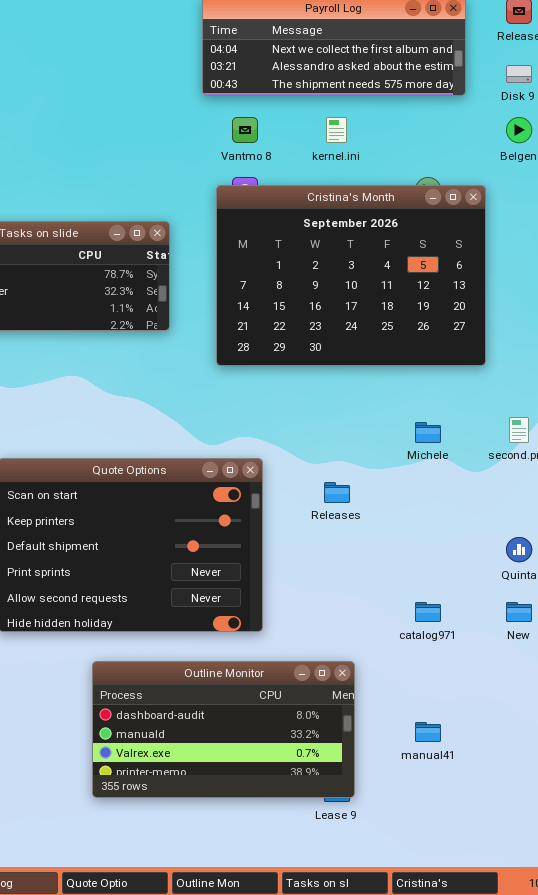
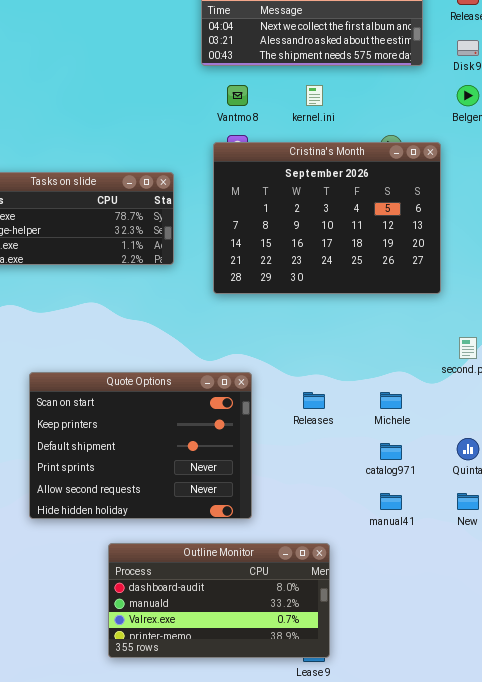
Michele: [415,422,441,443] -> [380,392,402,409], moved
catalog971: [415,602,441,622] -> [380,443,402,460], moved
manual41: [415,722,441,742] -> [380,493,402,510], moved

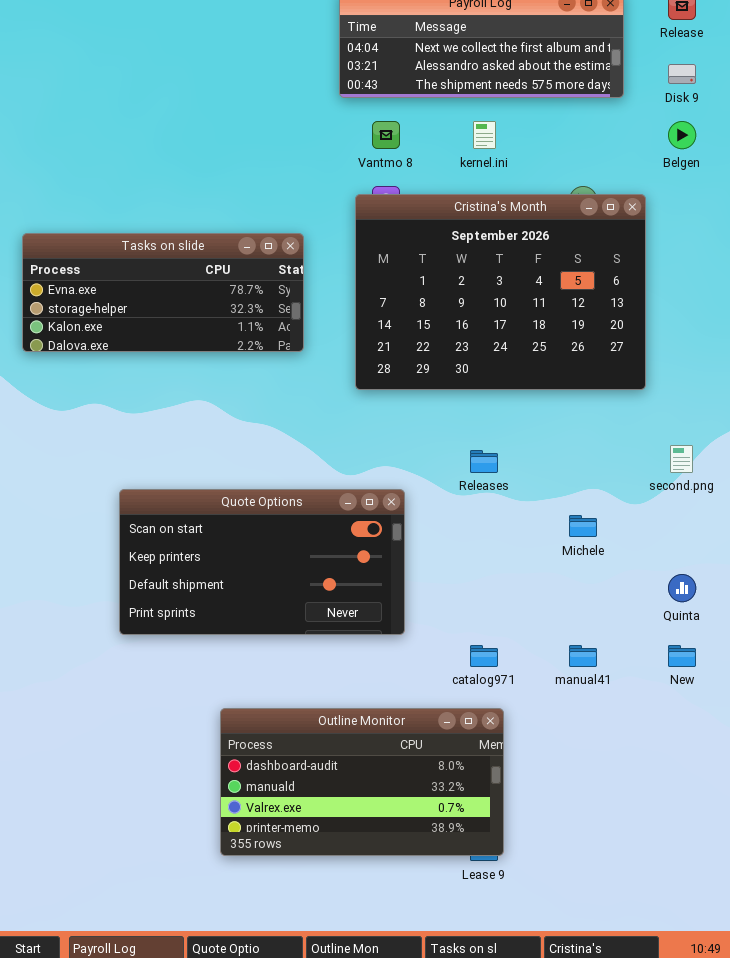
Quote Options: [29,372,252,519] -> [119,489,405,635], resized
Releases: [303,392,325,409] -> [470,450,498,473], moved
catalog971: [380,443,402,460] -> [470,645,498,667], moved

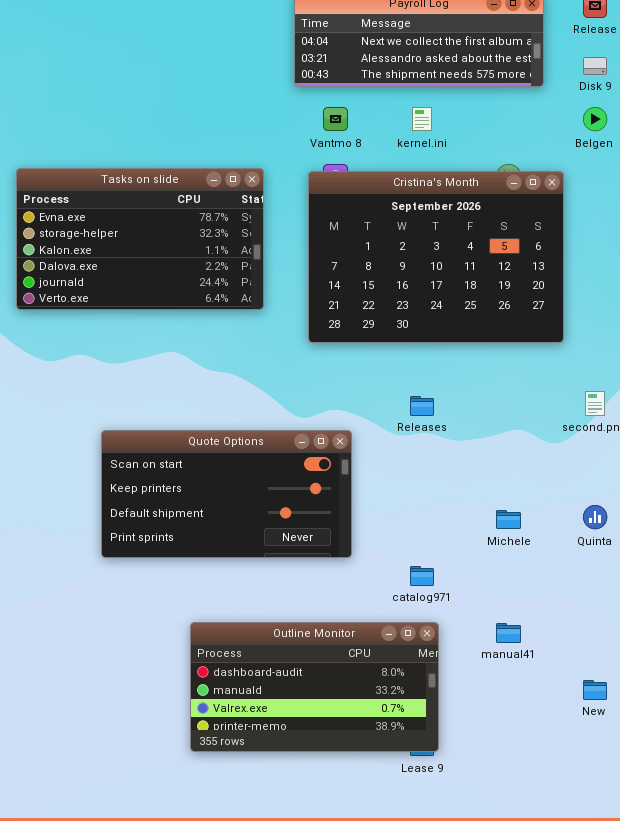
Tasks on slide: [22,233,304,352] -> [16,168,264,310], resized
Michele: [569,515,597,537] -> [496,510,521,529], moved
manual41: [569,645,597,667] -> [496,623,521,643], moved
New: [668,645,696,667] -> [583,680,607,700], moved

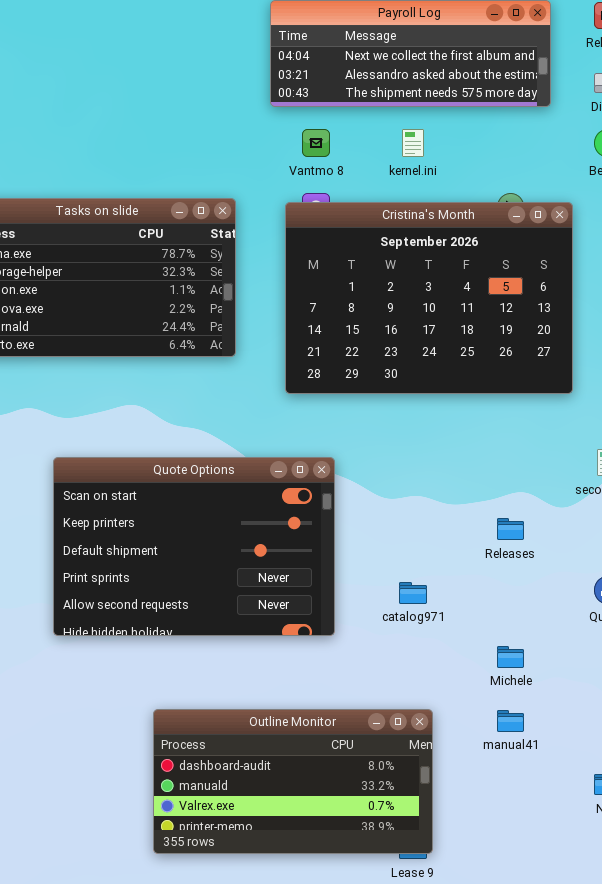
Releases: [410,396,434,416] -> [497,518,524,540], moved
Quote Options: [101,430,352,558] -> [53,457,335,636], resized
Michele: [496,510,521,529] -> [497,646,524,668], moved
catalog971: [410,566,434,586] -> [399,582,427,604], moved

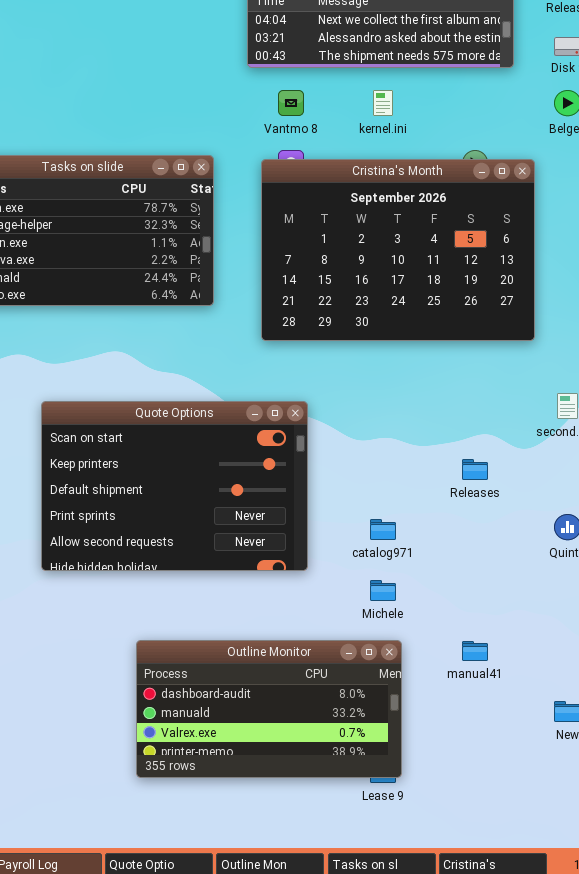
Michele: [497,646,524,668] -> [370,580,396,601], moved

